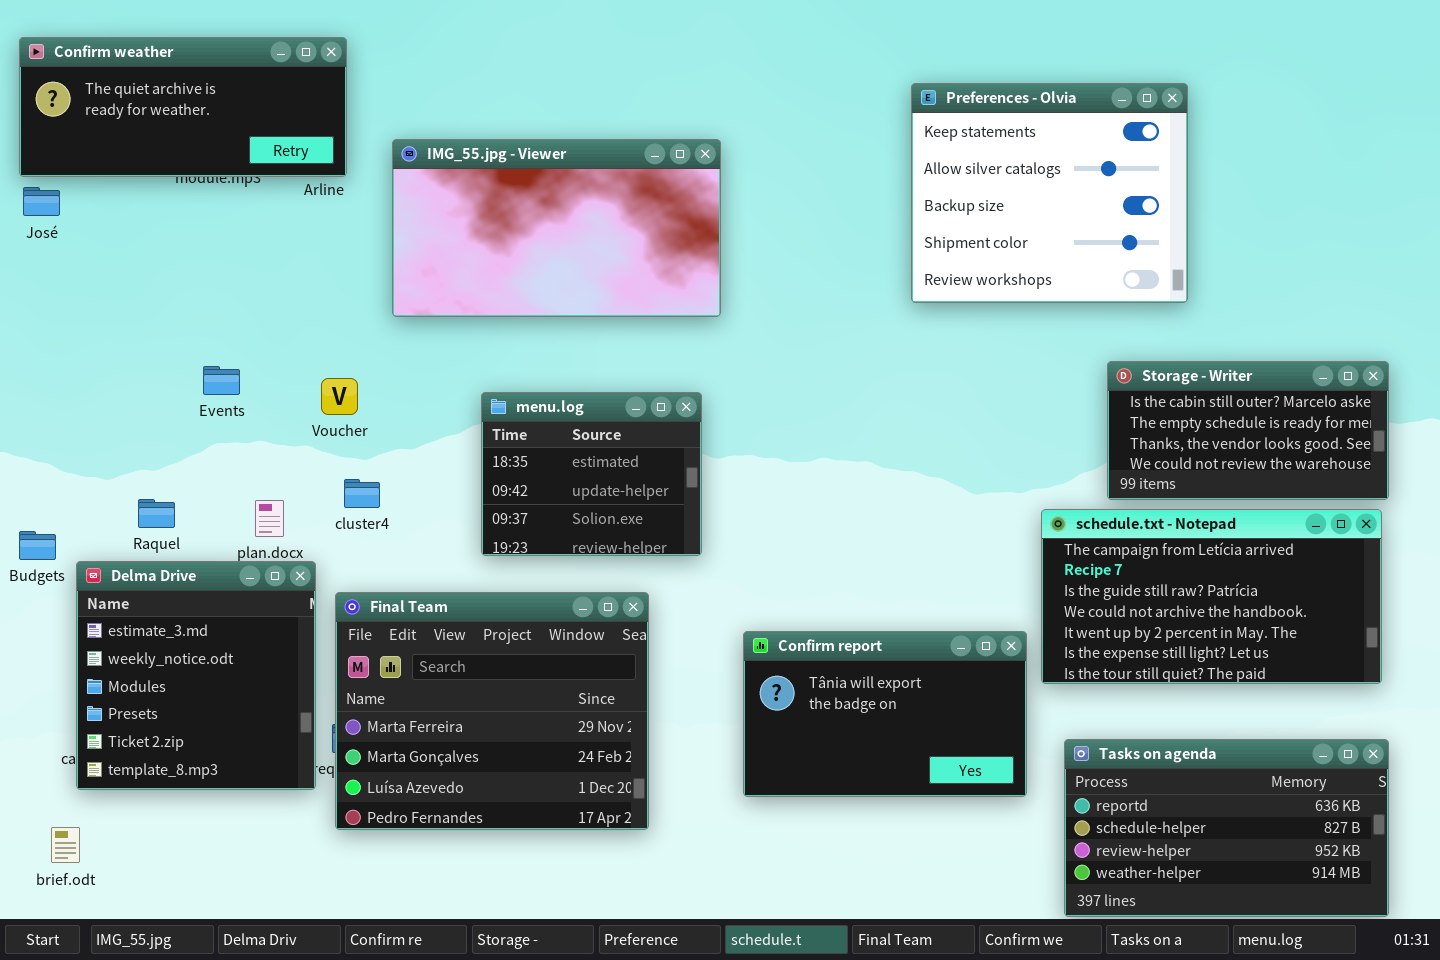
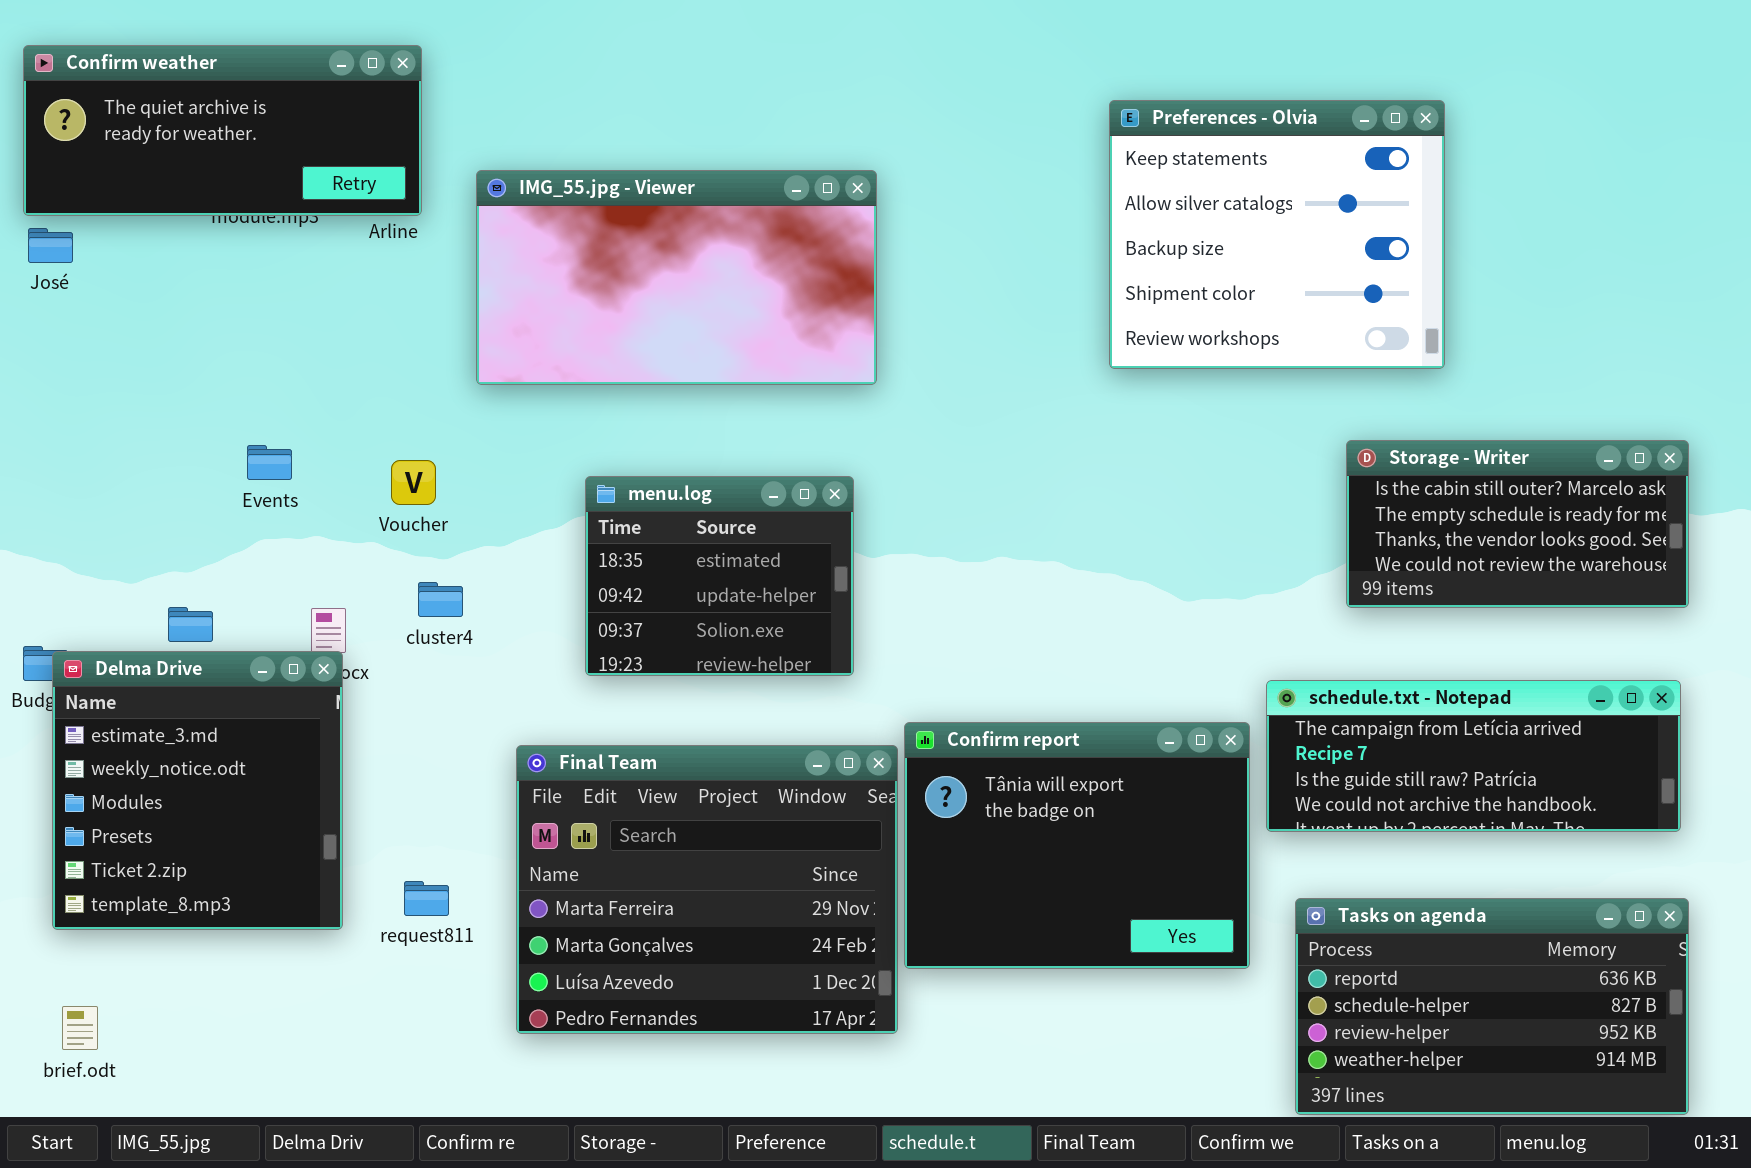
schedule.txt - Notepad: [1041,509,1382,684] -> [1266,680,1681,832], resized
Delma Drive: [76,561,316,790] -> [52,651,343,930], moved
Final Team: [335,592,649,830] -> [516,745,898,1034], moved
Confirm report: [743,631,1027,797] -> [904,722,1250,969], resized

